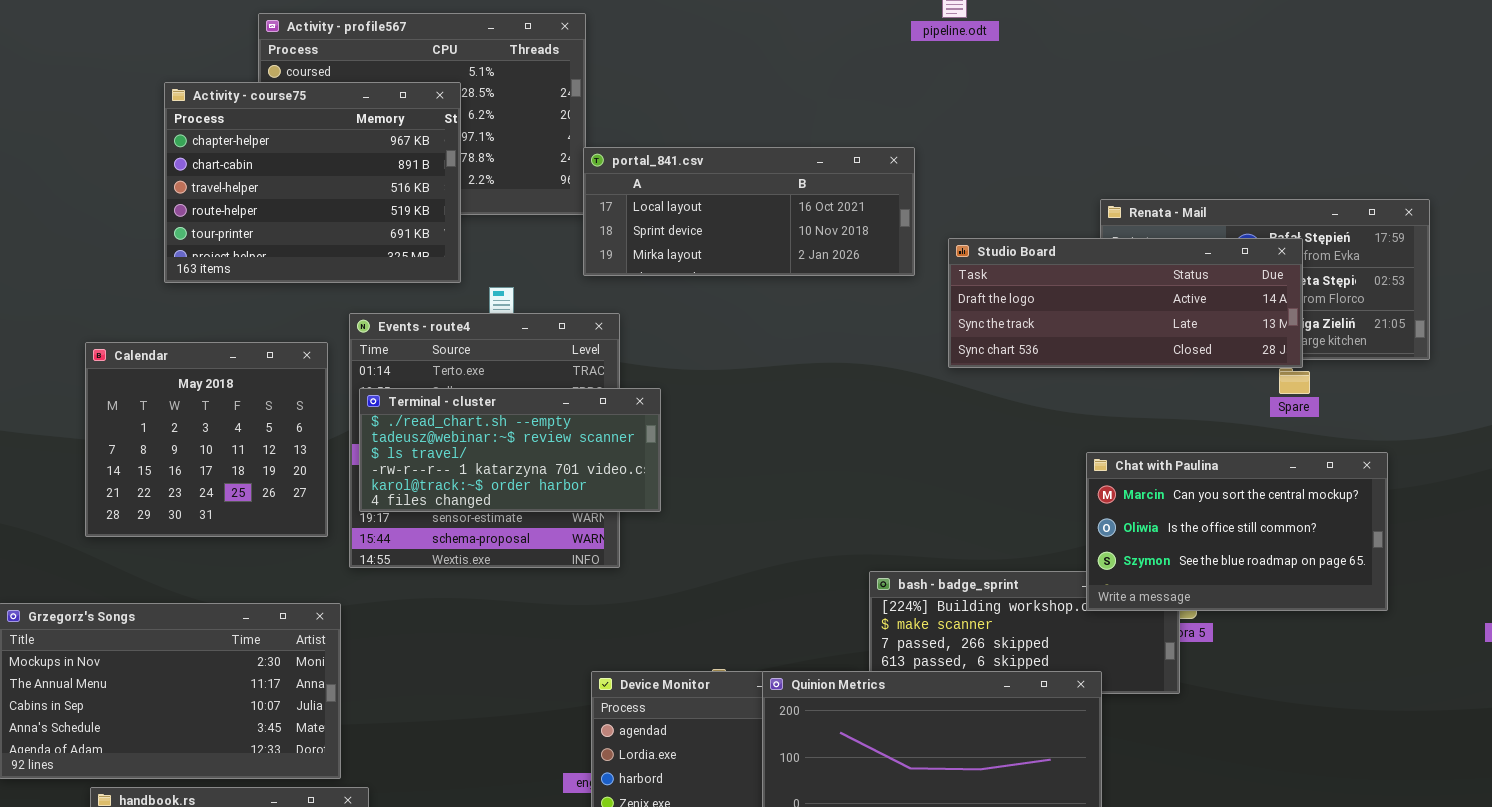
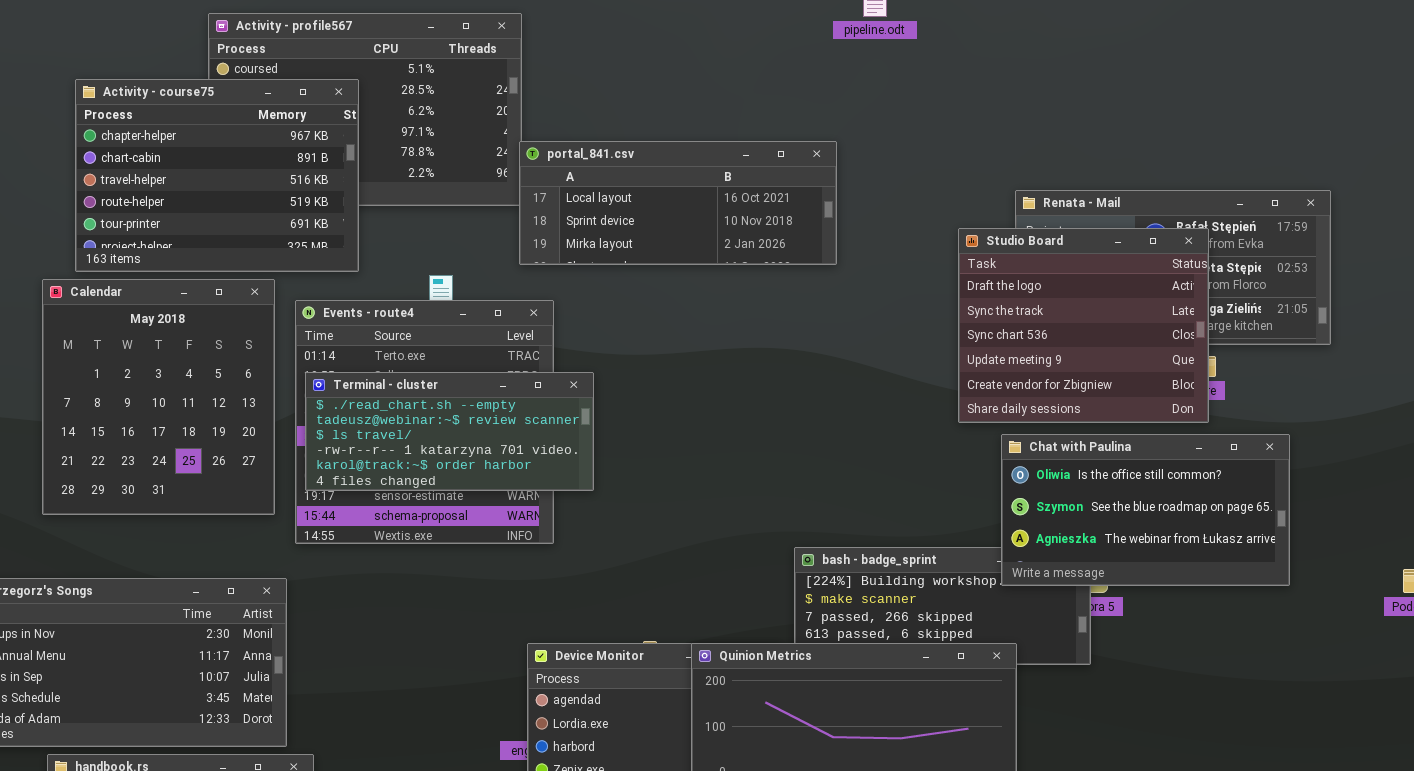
Activity - course75: [164,82,461,283] -> [75,79,359,272], moved
Studio Board: [948,238,1303,368] -> [958,228,1209,423], resized
Calendar: [85,342,328,537] -> [42,279,275,515], resized
Chat with Paulina: [1086,452,1388,611] -> [1001,434,1290,586], scrolled down 1 row

